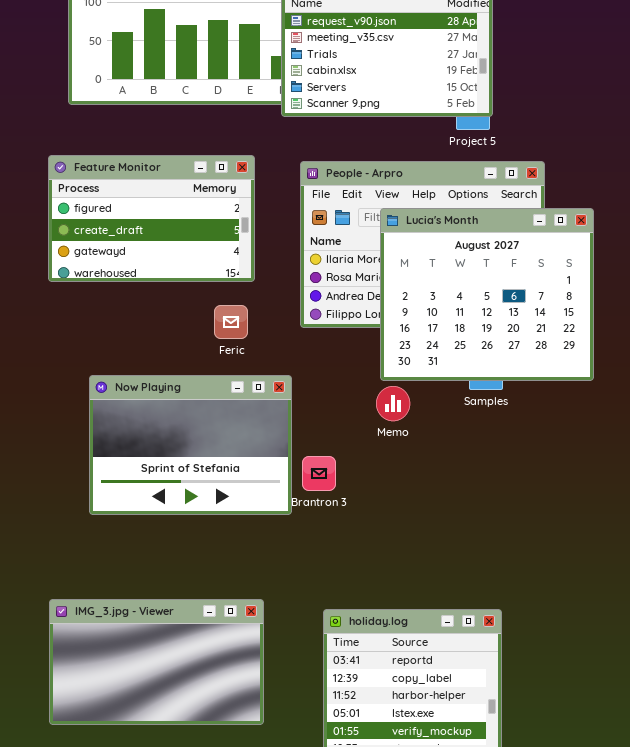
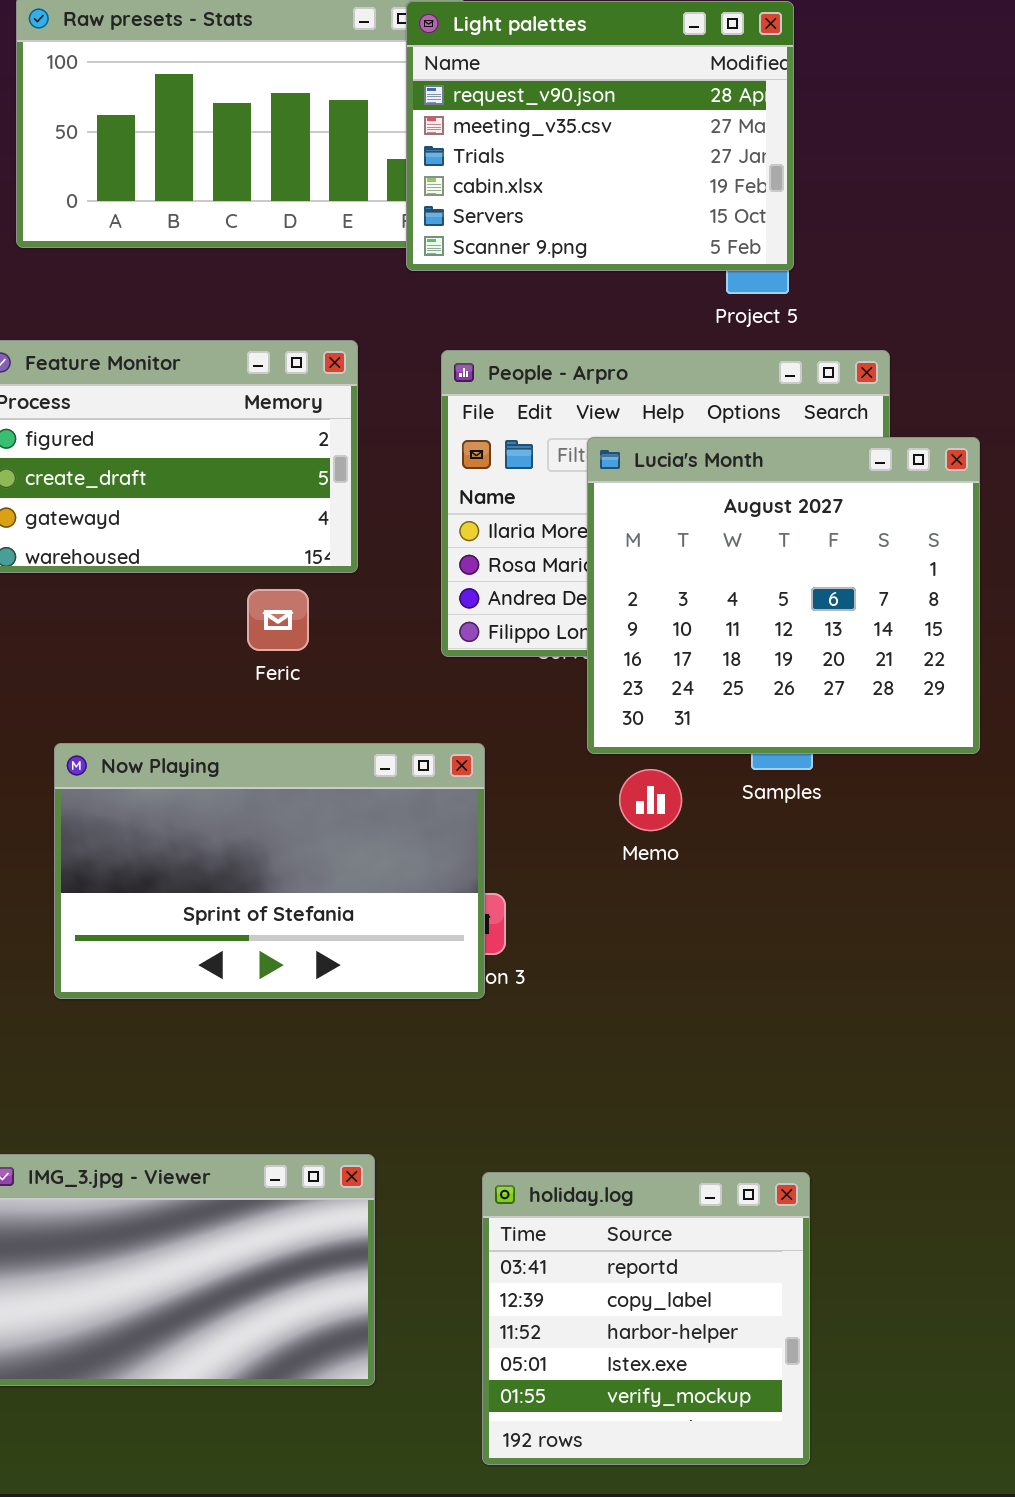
Feric: [214,305,248,339] -> [247,589,309,651], moved
Now Playing: [89,375,292,515] -> [54,743,485,999], resized
Memo: [376,386,410,421] -> [619,769,682,831], moved

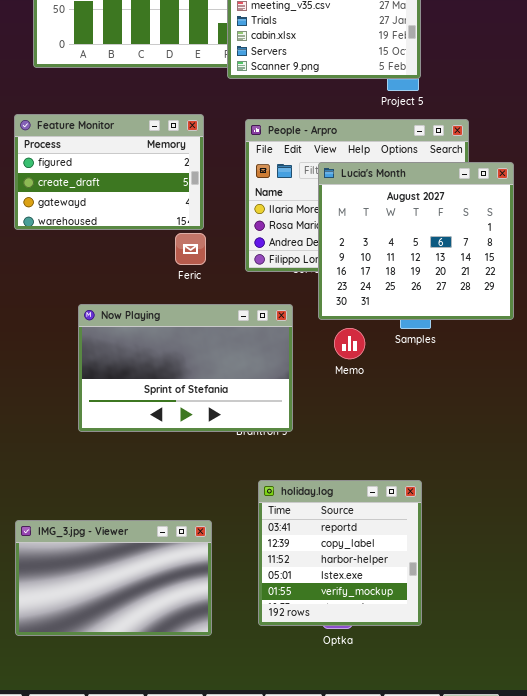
Feric: [247,589,309,651] -> [175,233,206,265], moved
Now Playing: [54,743,485,999] -> [78,304,293,432], moved
holiday.log: [482,1172,810,1465] -> [258,480,422,626], moved

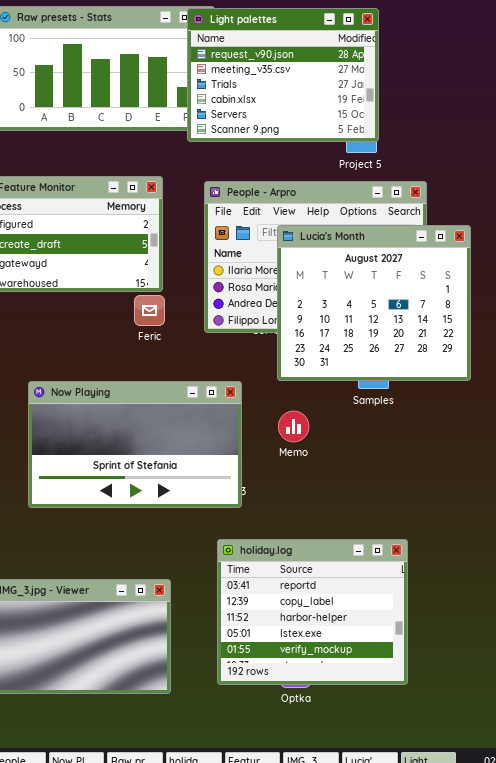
Now Playing: [78,304,293,432] -> [28,381,242,508], moved
Memo: [334,328,365,359] -> [278,411,309,442], moved
holiday.log: [258,480,422,626] -> [217,539,408,685], resized

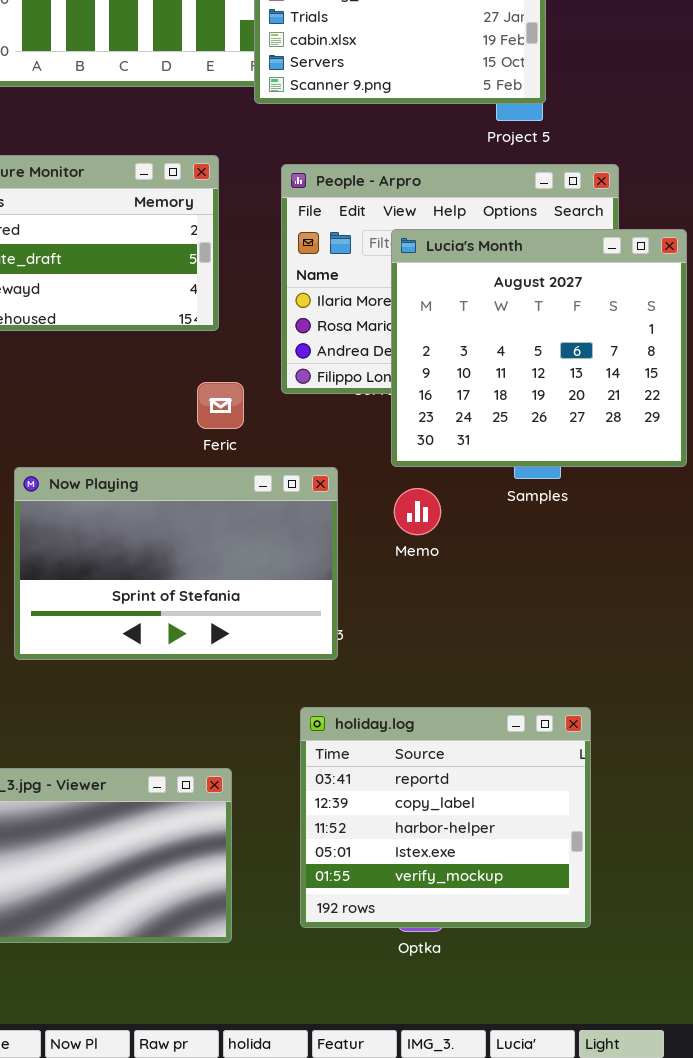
Feric: [134,295,165,326] -> [197,382,244,429], moved
Memo: [278,411,309,442] -> [394,488,441,535], moved

